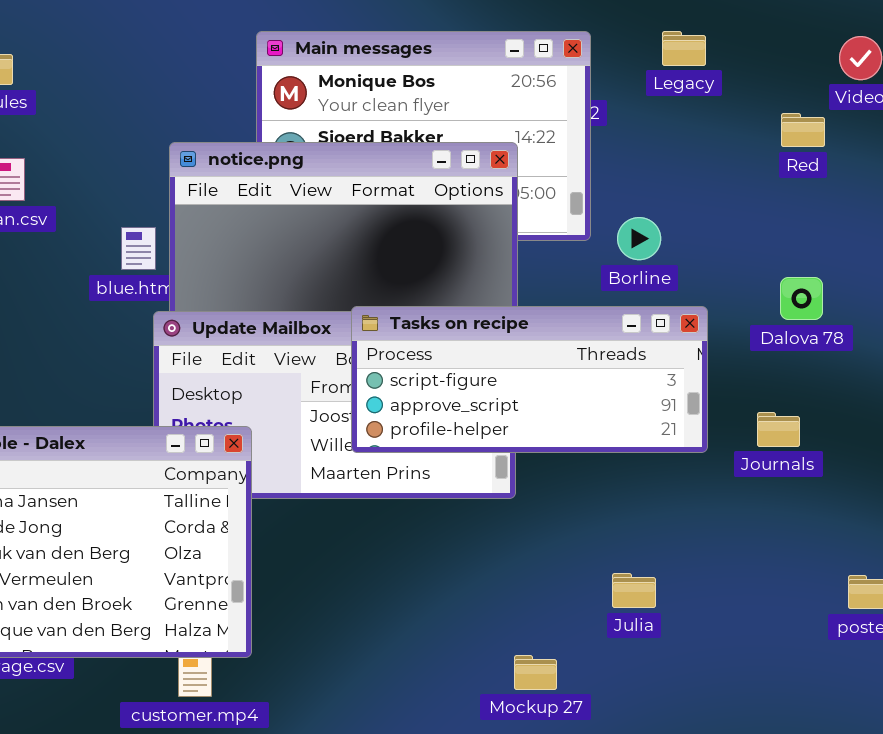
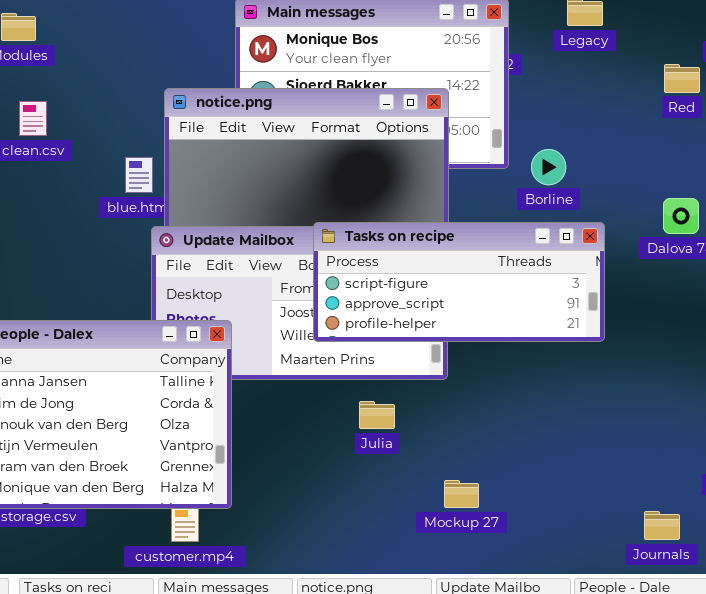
Journals: [757,412,800,447] -> [644,511,680,540], moved
Julia: [612,573,656,608] -> [359,401,395,429], moved
Mockup 27: [514,655,557,690] -> [444,480,479,508], moved

